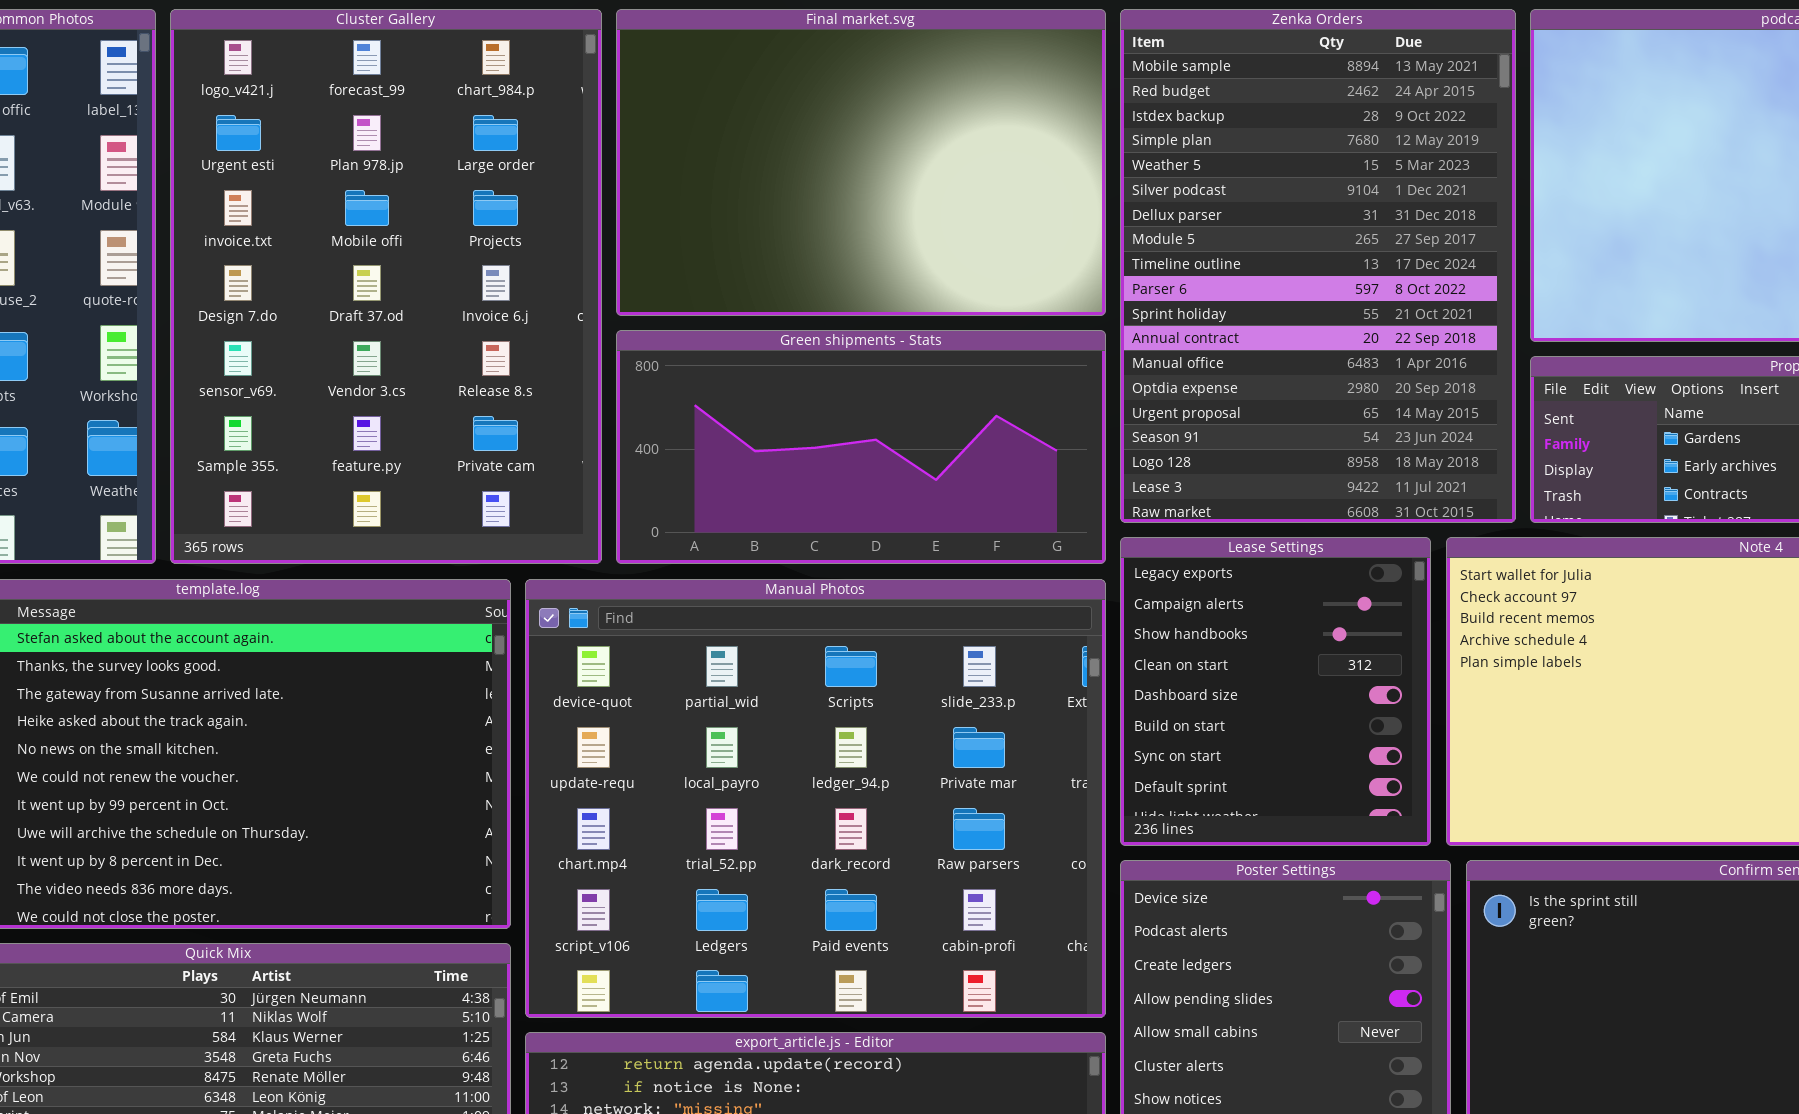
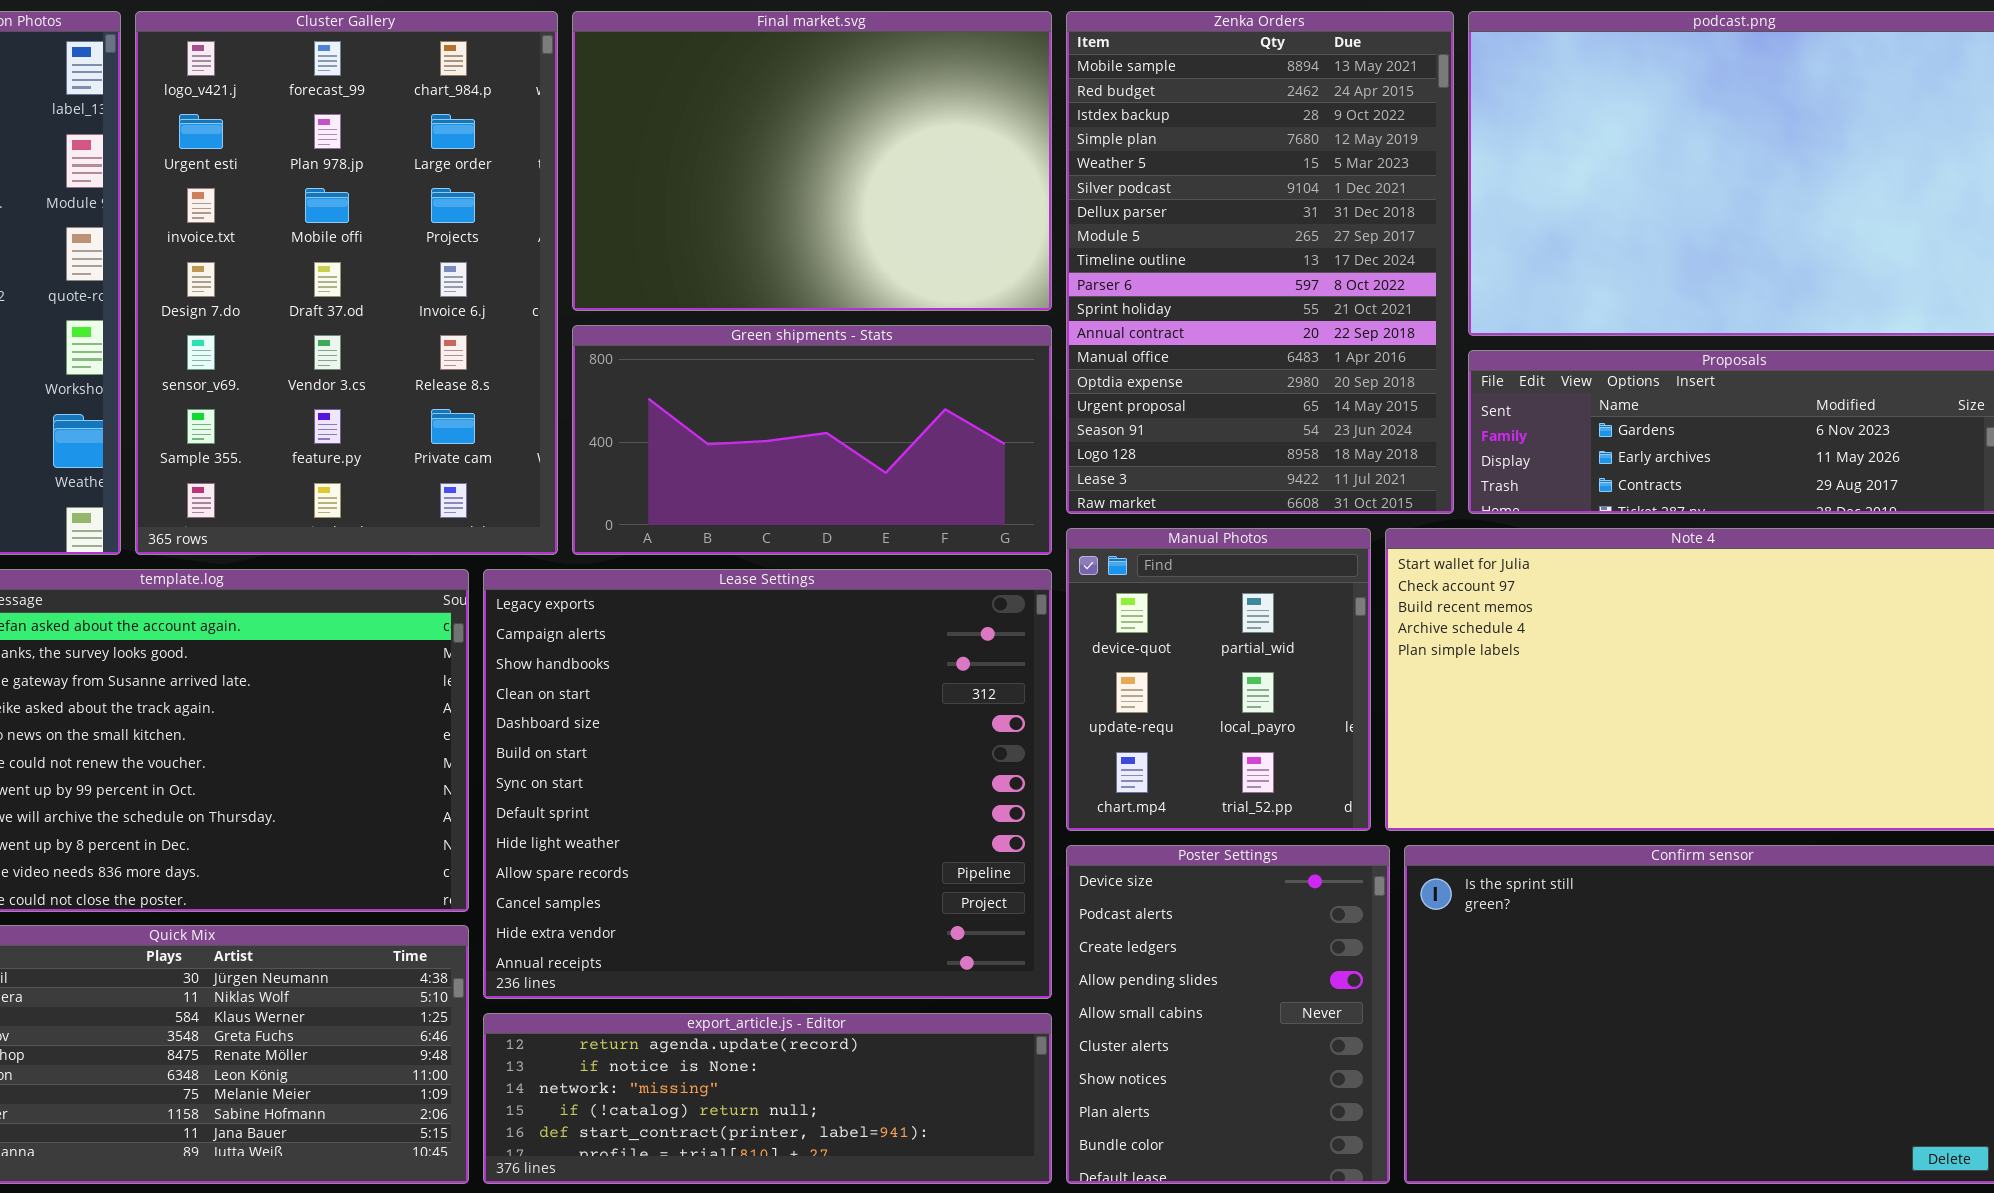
Lease Settings: [1120,537,1431,846] -> [483,569,1052,999], moved, resized
Manual Photos: [525,579,1106,1018] -> [1066,528,1371,831], moved, resized

